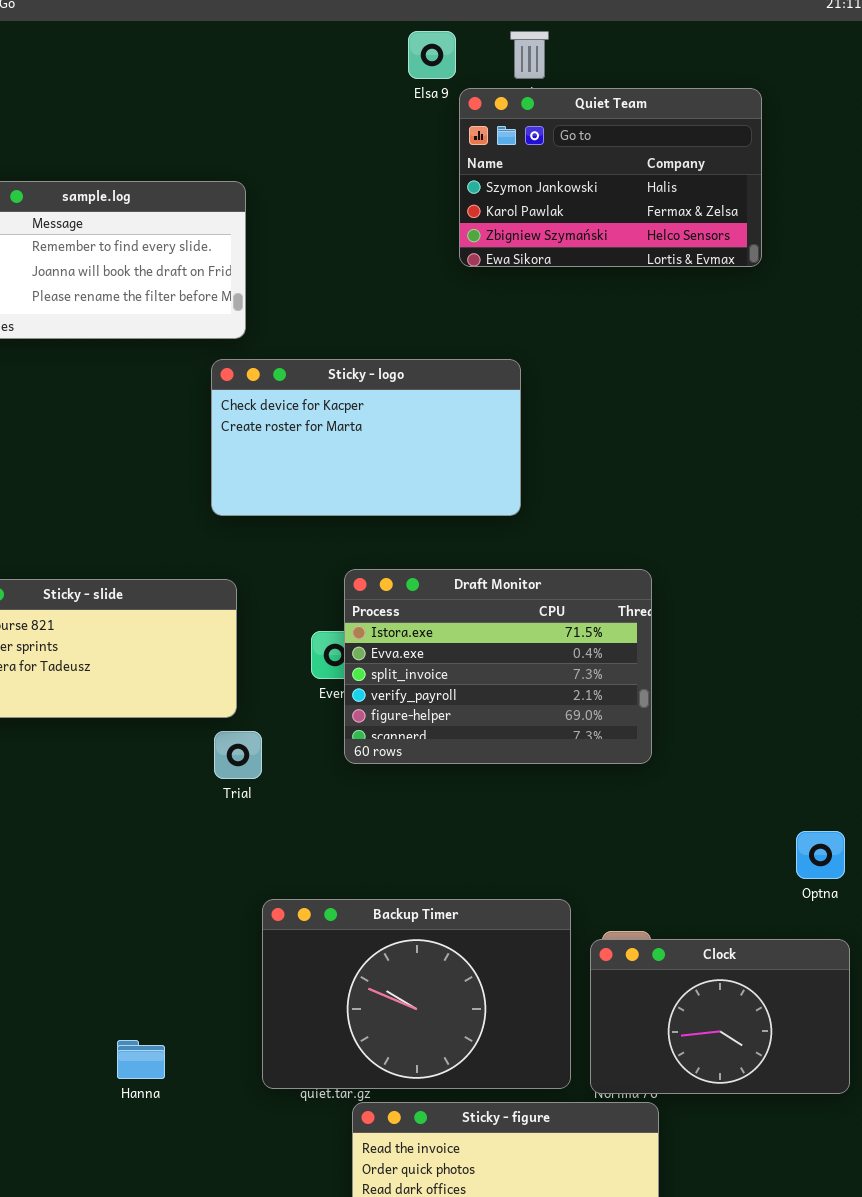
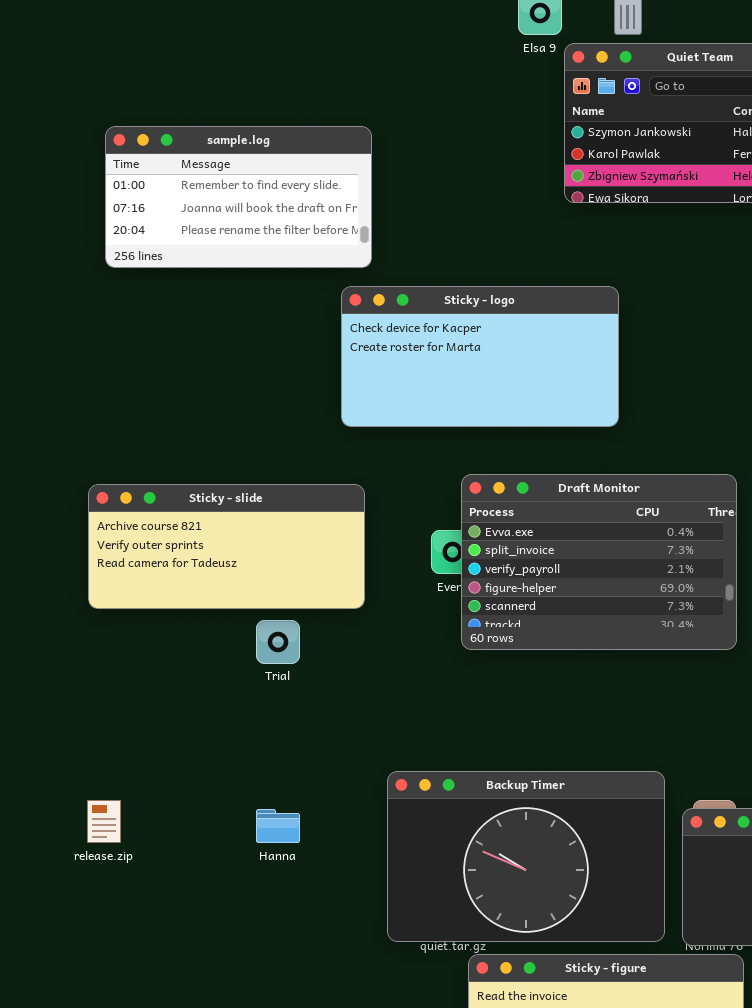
Draft Monitor: [344,569,652,764] -> [461,474,737,650], scrolled down 1 row
Trial: [214,731,262,779] -> [256,620,300,664], moved
Hanna: [117,1040,165,1079] -> [256,809,300,843], moved

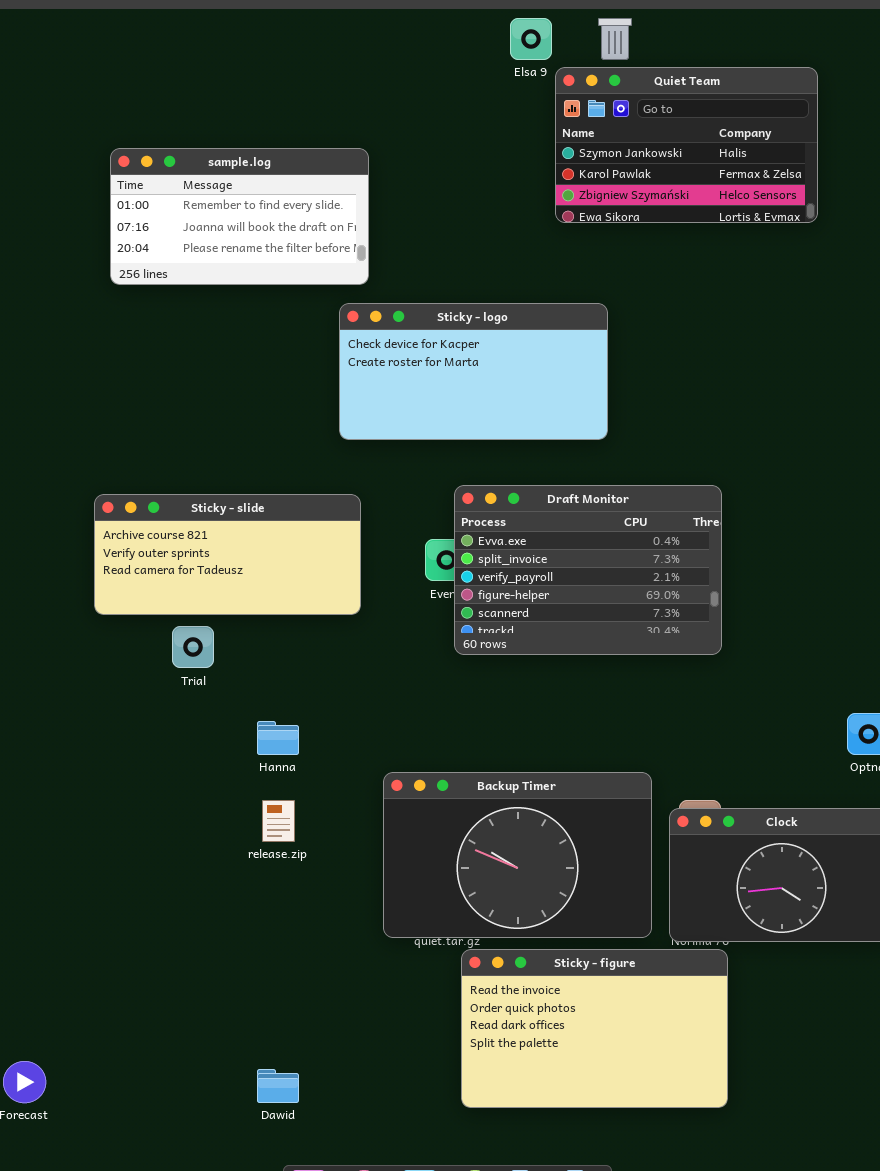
Trial: [256,620,300,664] -> [172,626,214,668], moved
release.zip: [87,800,121,843] -> [262,800,295,842], moved
Hanna: [256,809,300,843] -> [257,721,299,755], moved

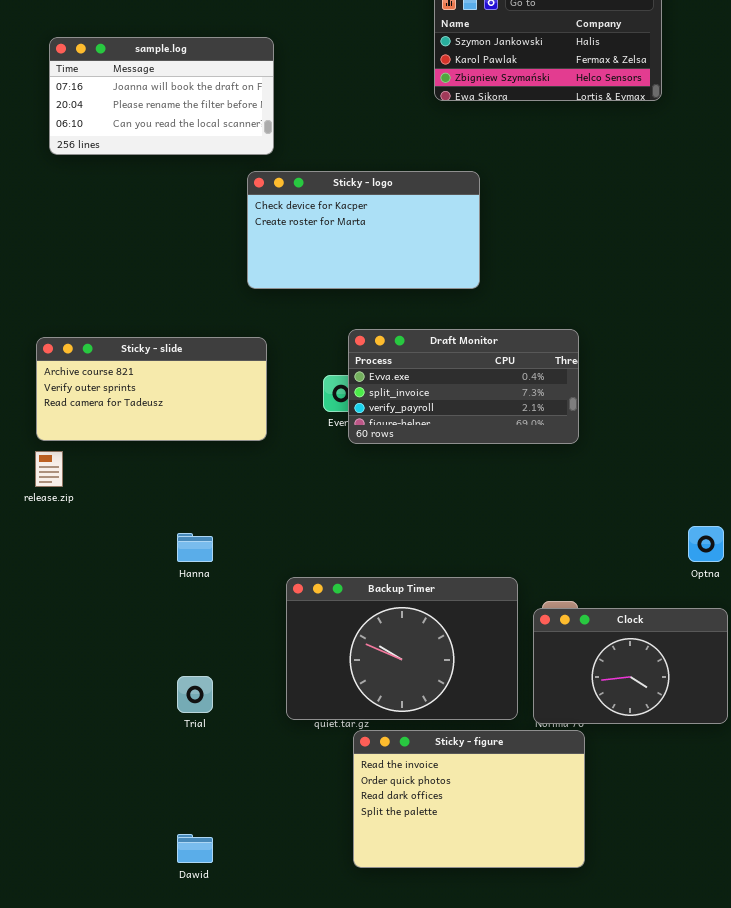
sample.log: [110,148,369,285] -> [49,37,274,155], scrolled down 1 row
Draft Monitor: [454,485,722,655] -> [348,329,579,444], resized
Trial: [172,626,214,668] -> [177,676,213,713], moved
release.zip: [262,800,295,842] -> [35,451,63,487], moved

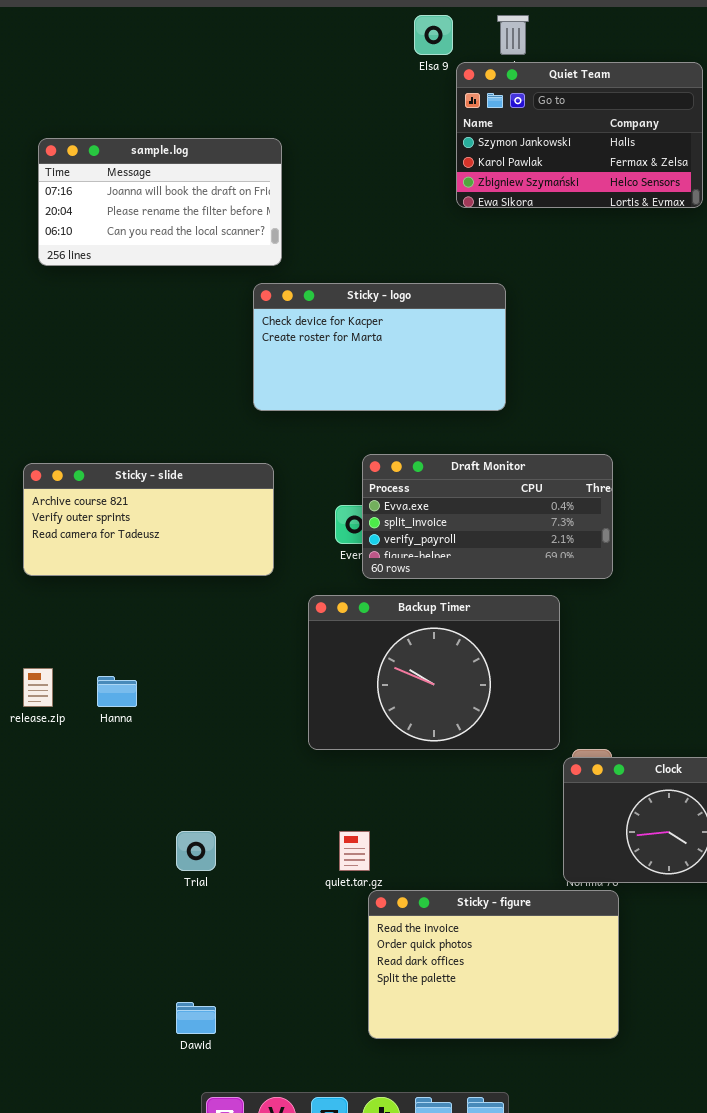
release.zip: [35,451,63,487] -> [23,668,53,707], moved
Hanna: [177,533,213,562] -> [97,676,137,707], moved
Backup Timer: [286,577,518,720] -> [308,595,560,750], moved

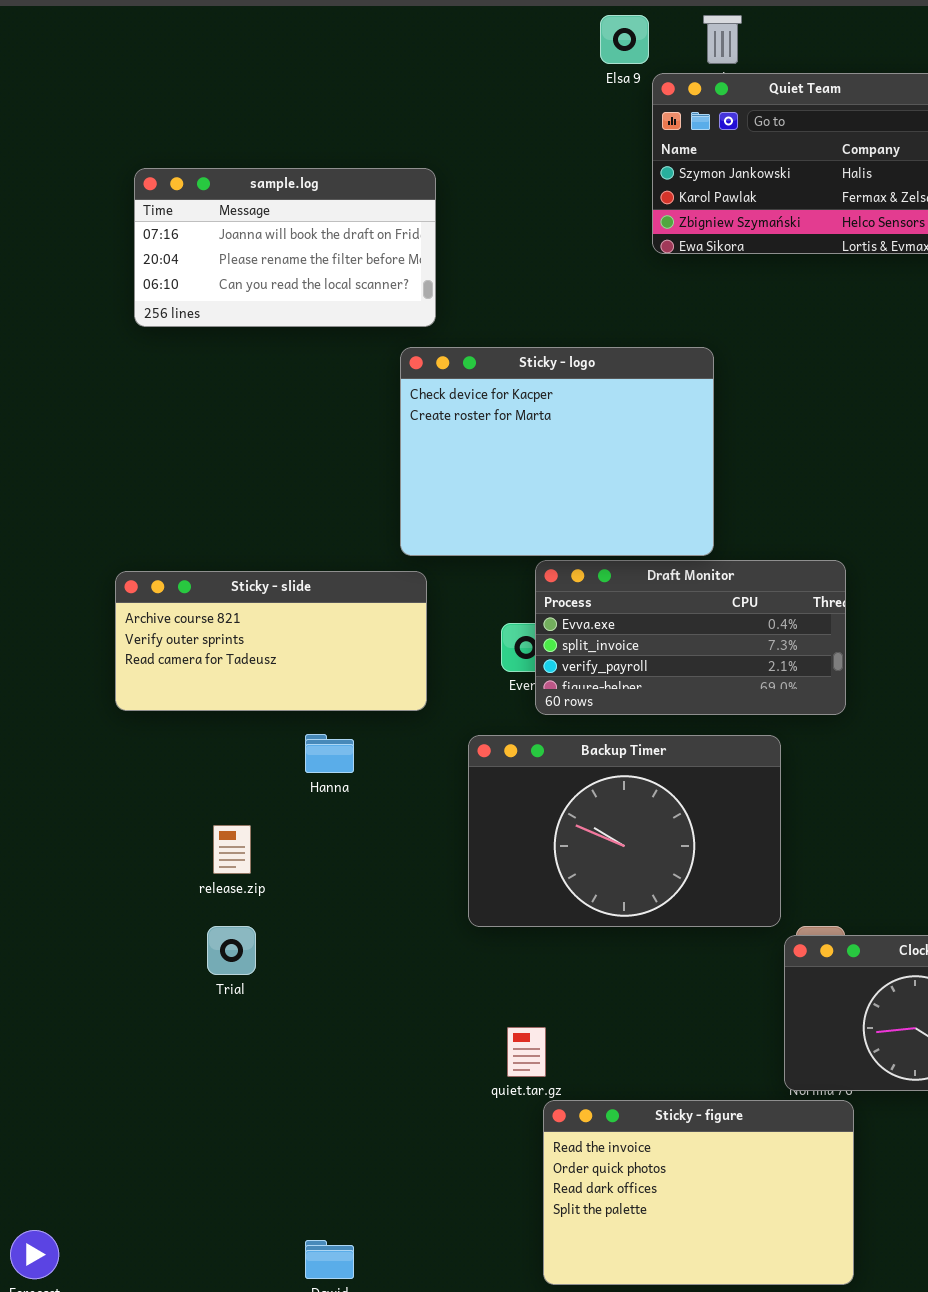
Sticky - logo: [253,283,506,411] -> [400,347,714,556], resized
release.zip: [23,668,53,707] -> [213,825,251,874], moved
Hanna: [97,676,137,707] -> [305,734,354,773], moved
Trial: [176,831,216,871] -> [207,926,256,975], moved

